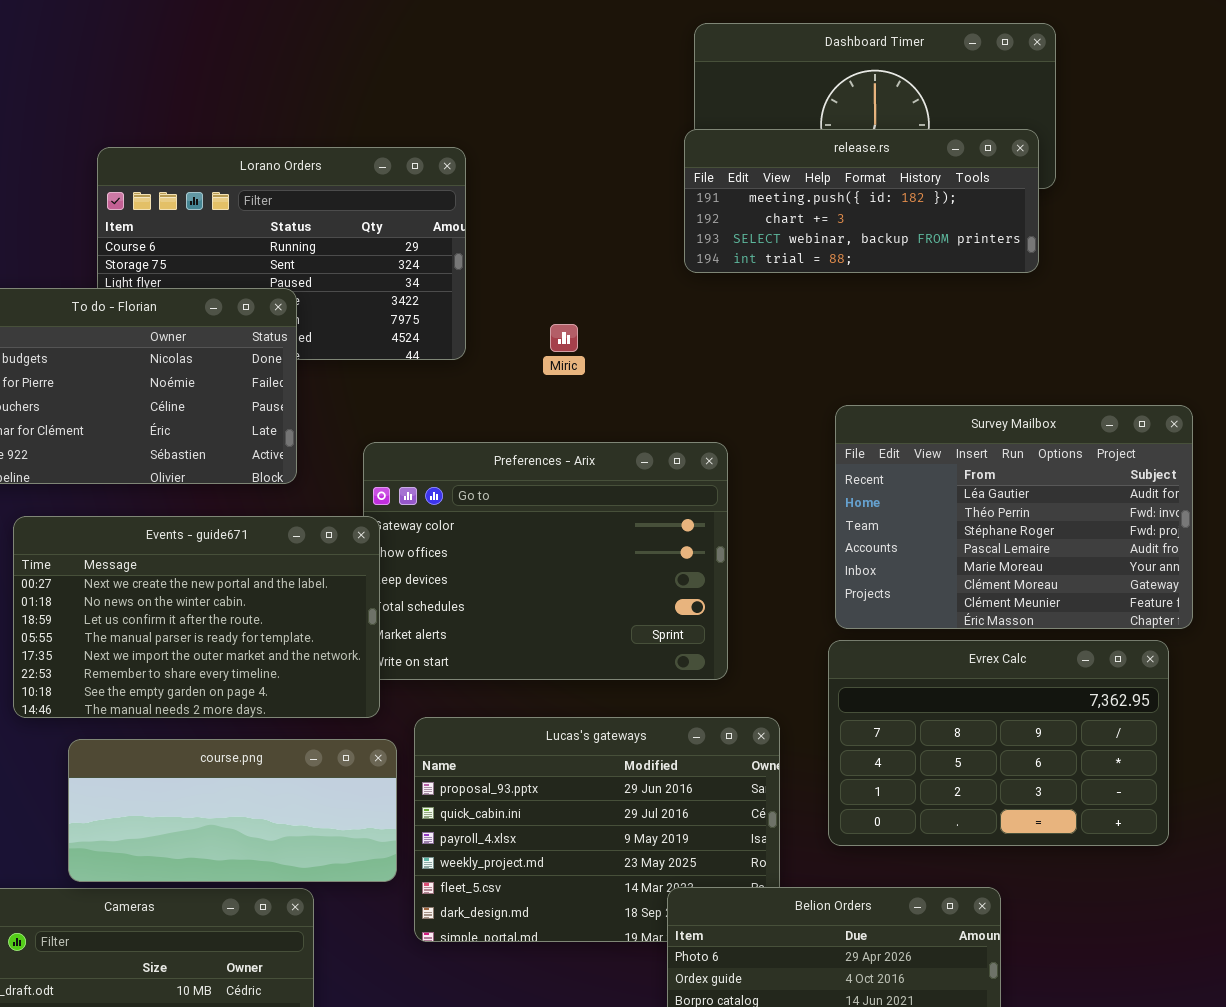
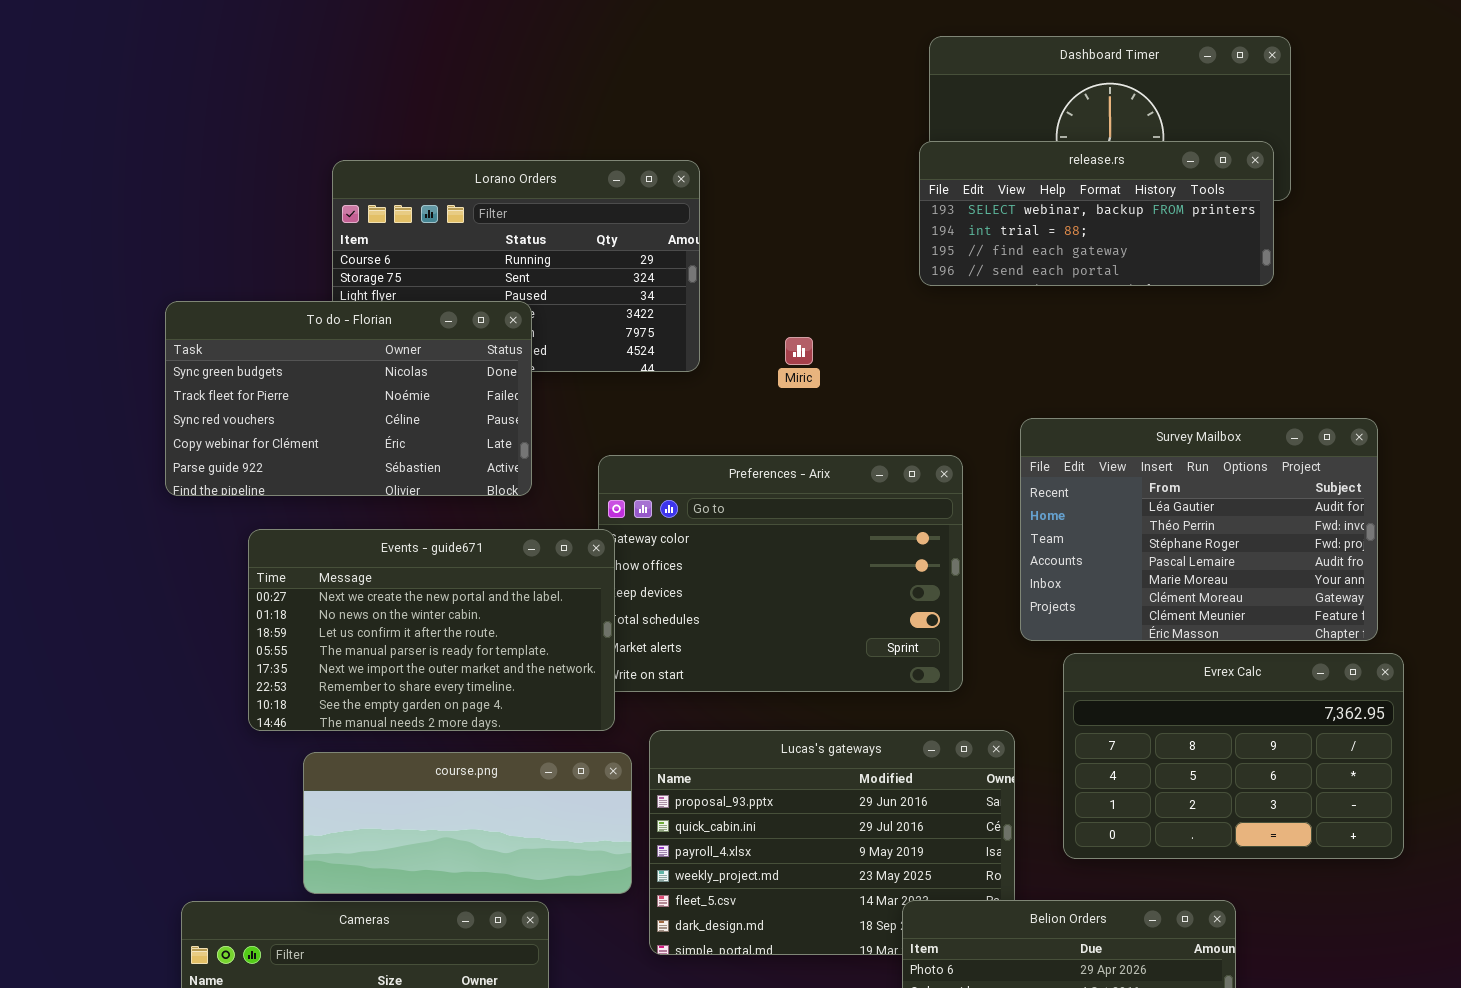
release.rs: [684,129,1039,273] -> [919,141,1274,286], scrolled down 2 rows
Survey Mailbox: [835,405,1193,629] -> [1020,418,1378,641], moved

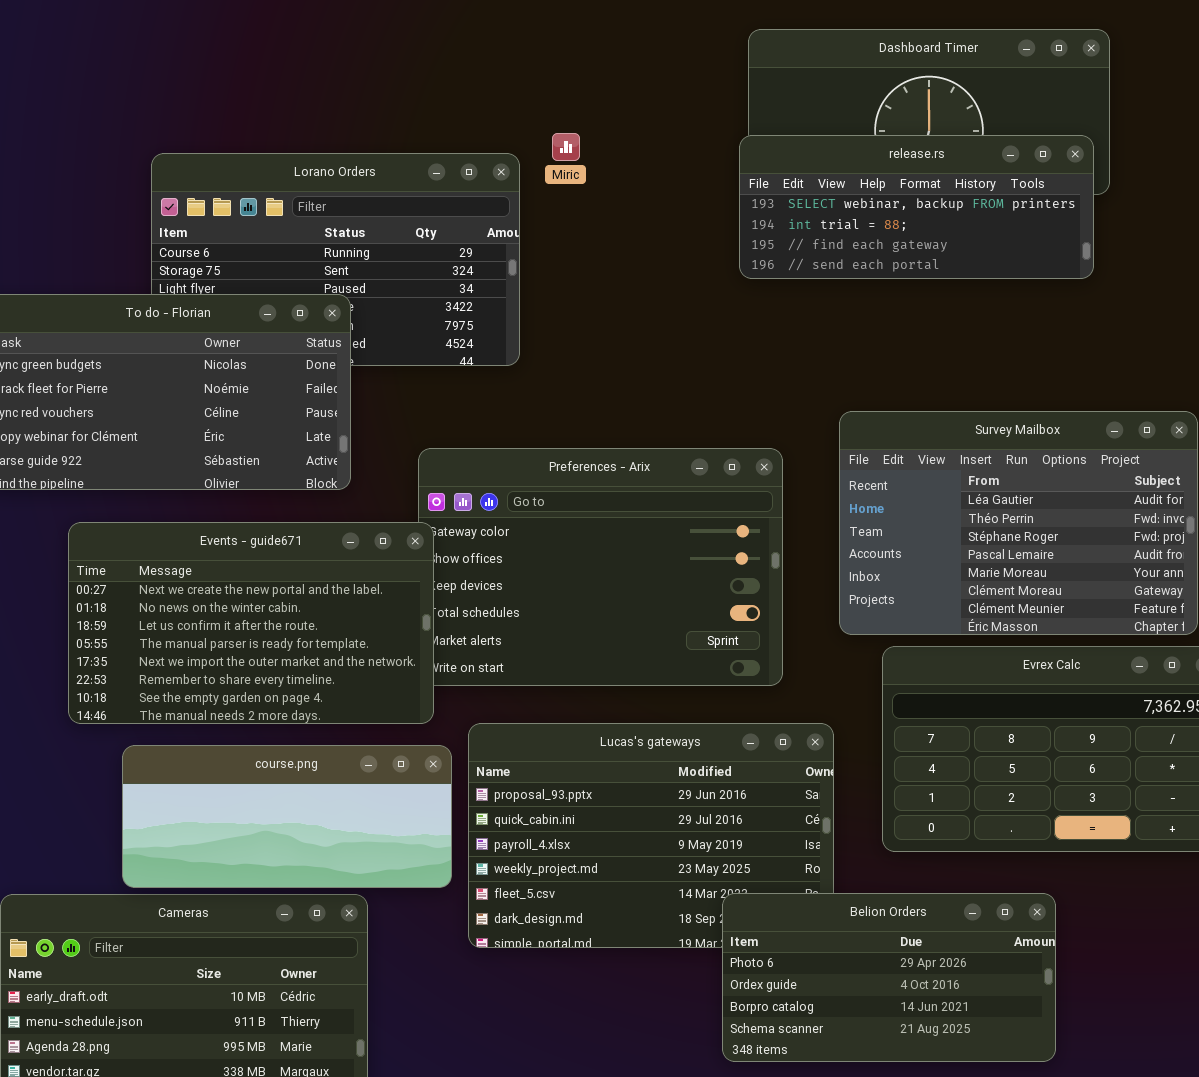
Miric: [785,337,813,365] -> [552,133,580,161], moved

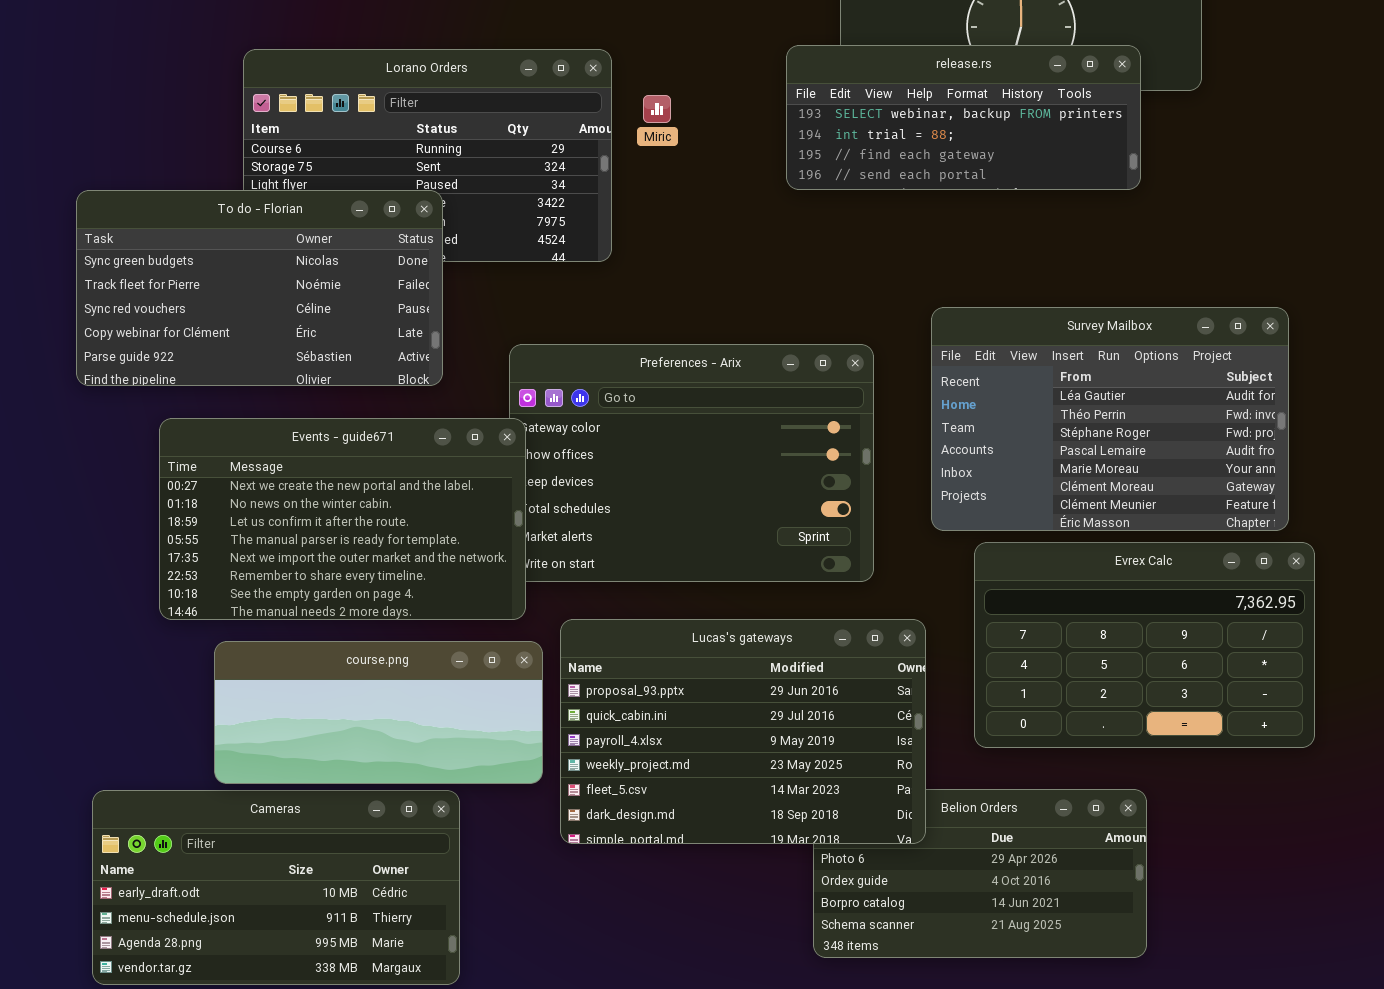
Miric: [552,133,580,161] -> [643,95,671,123], moved
release.rs: [739,135,1094,279] -> [786,45,1141,190], moved
Lucas's gateways: [468,723,834,948] -> [560,619,926,844], raised

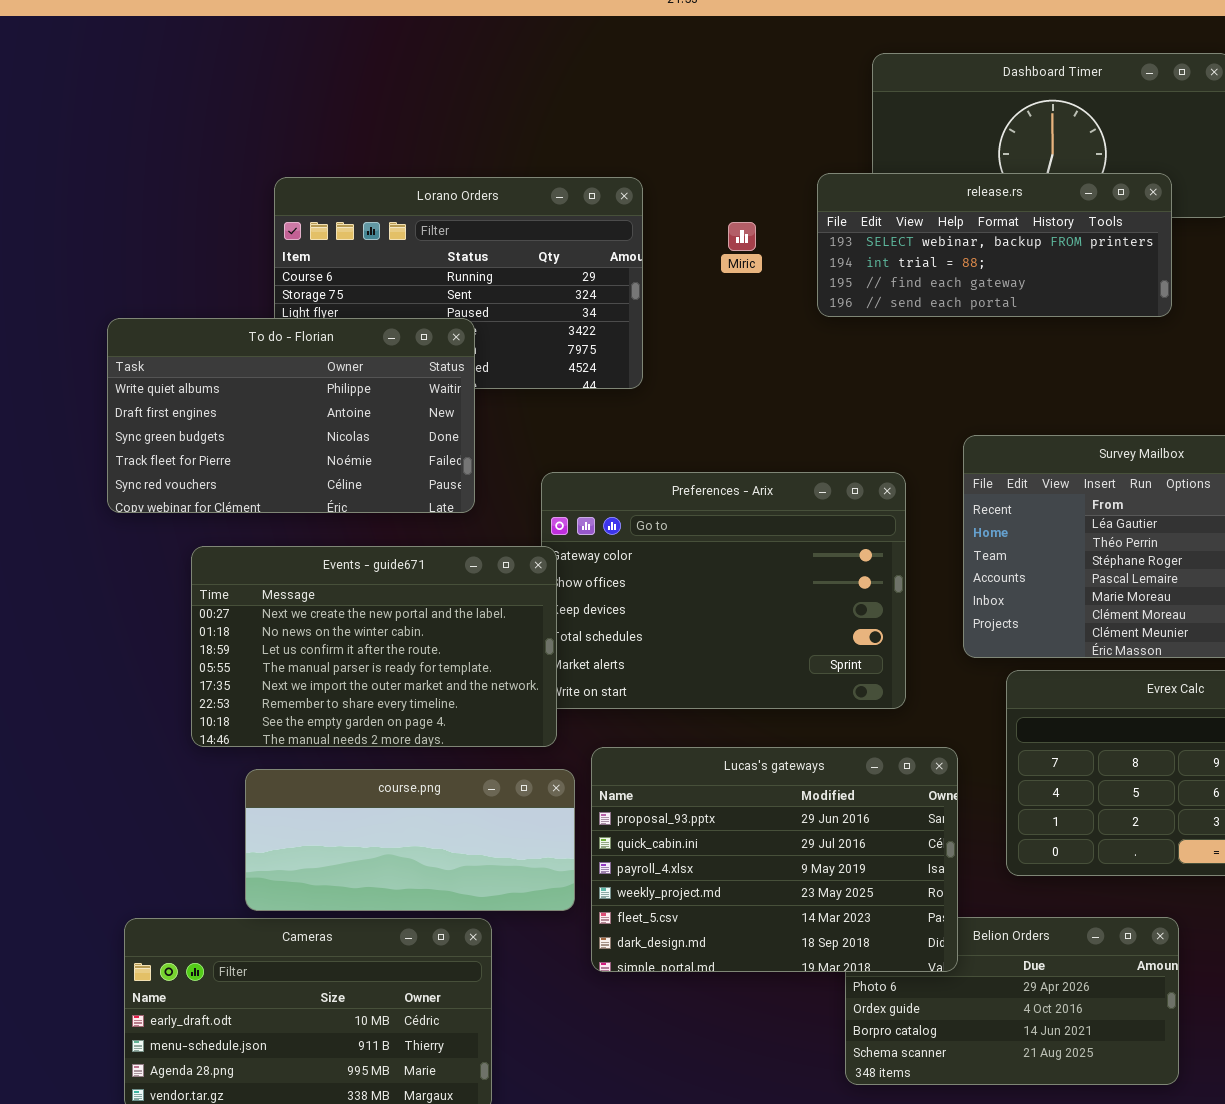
Miric: [643,95,671,123] -> [728,222,756,251], moved
To do - Florian: [76,190,443,386] -> [107,318,475,513], scrolled up 2 rows

